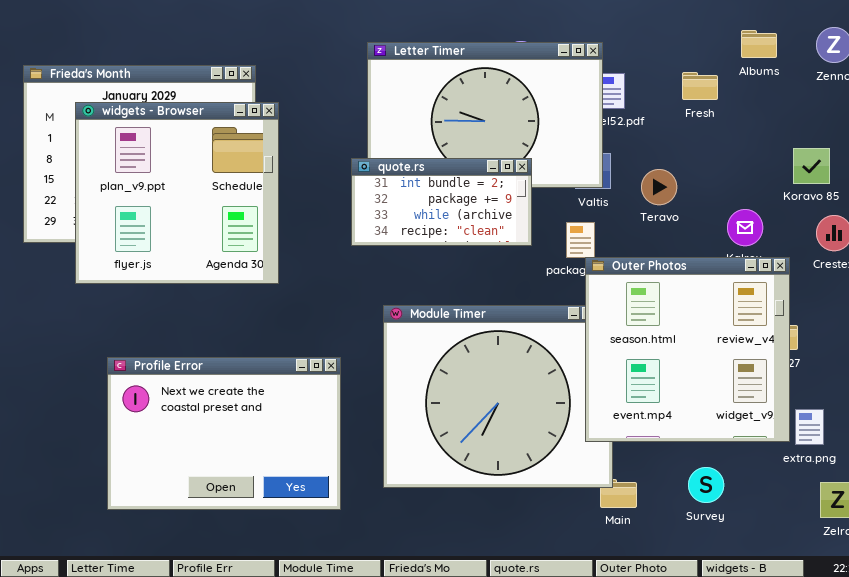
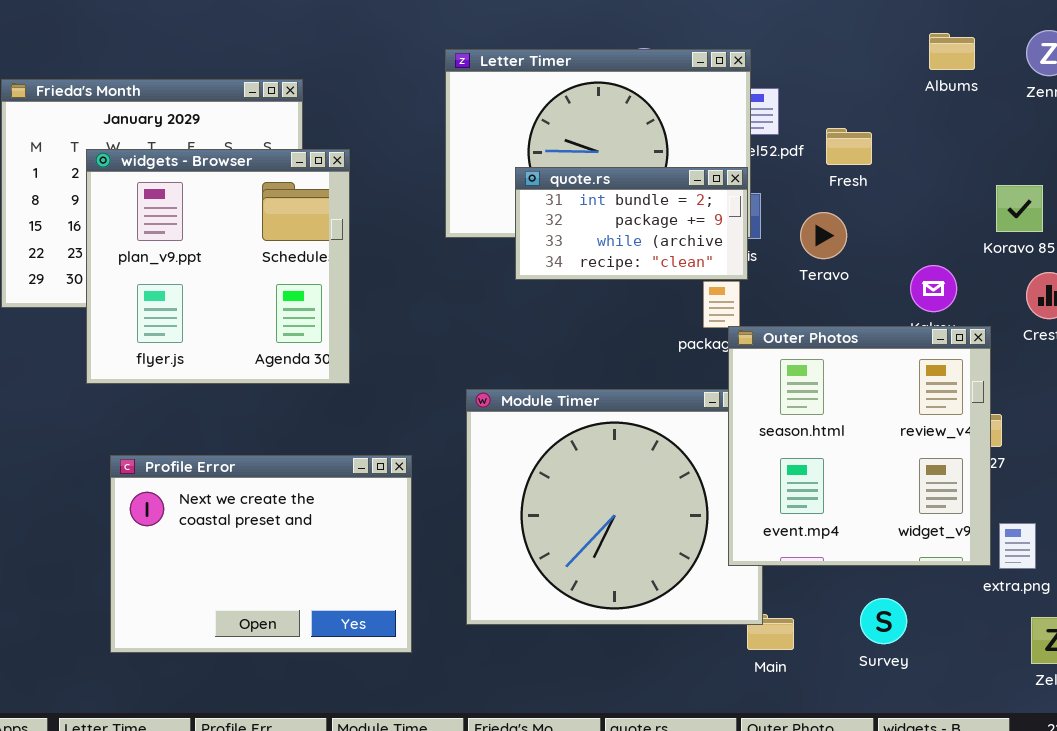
Fresh: [682,72,718,100] -> [826,128,872,165], moved
widgets - Browser: [75,102,279,284] -> [86,149,350,384], moved
quote.rs: [351,158,532,246] -> [515,167,748,280], moved

